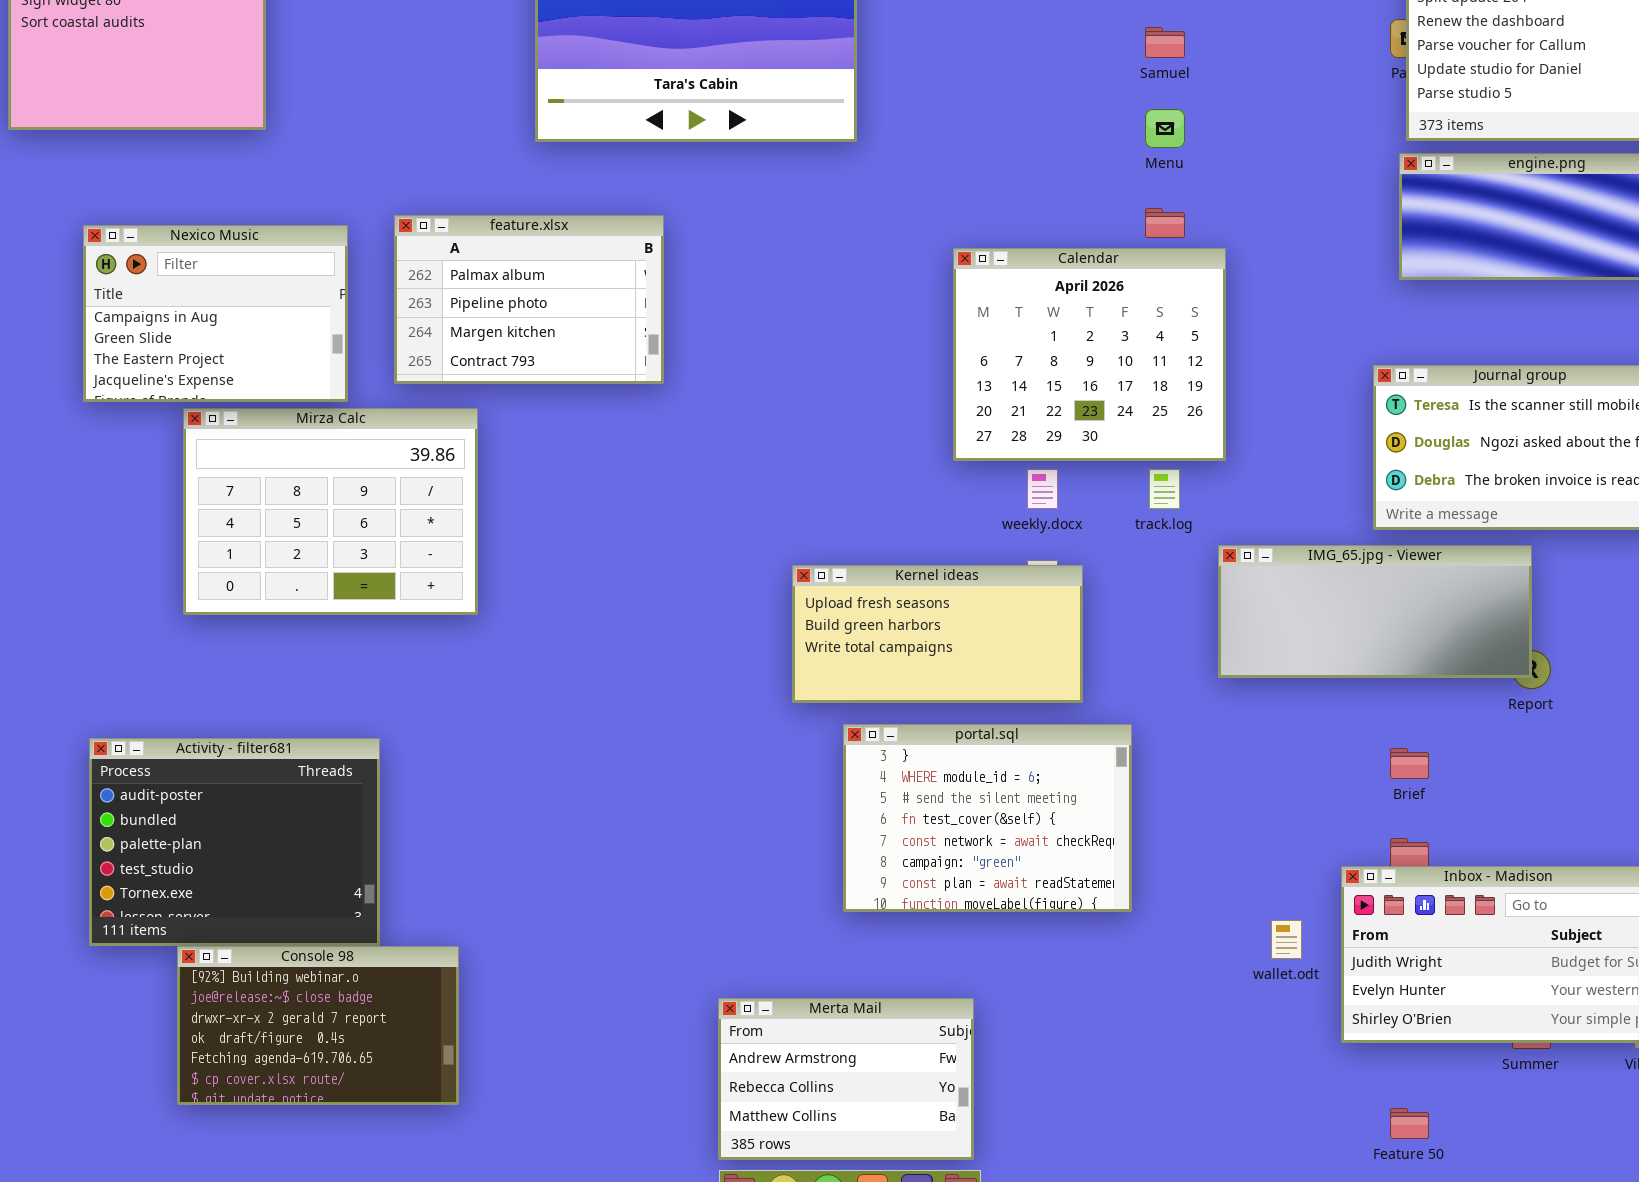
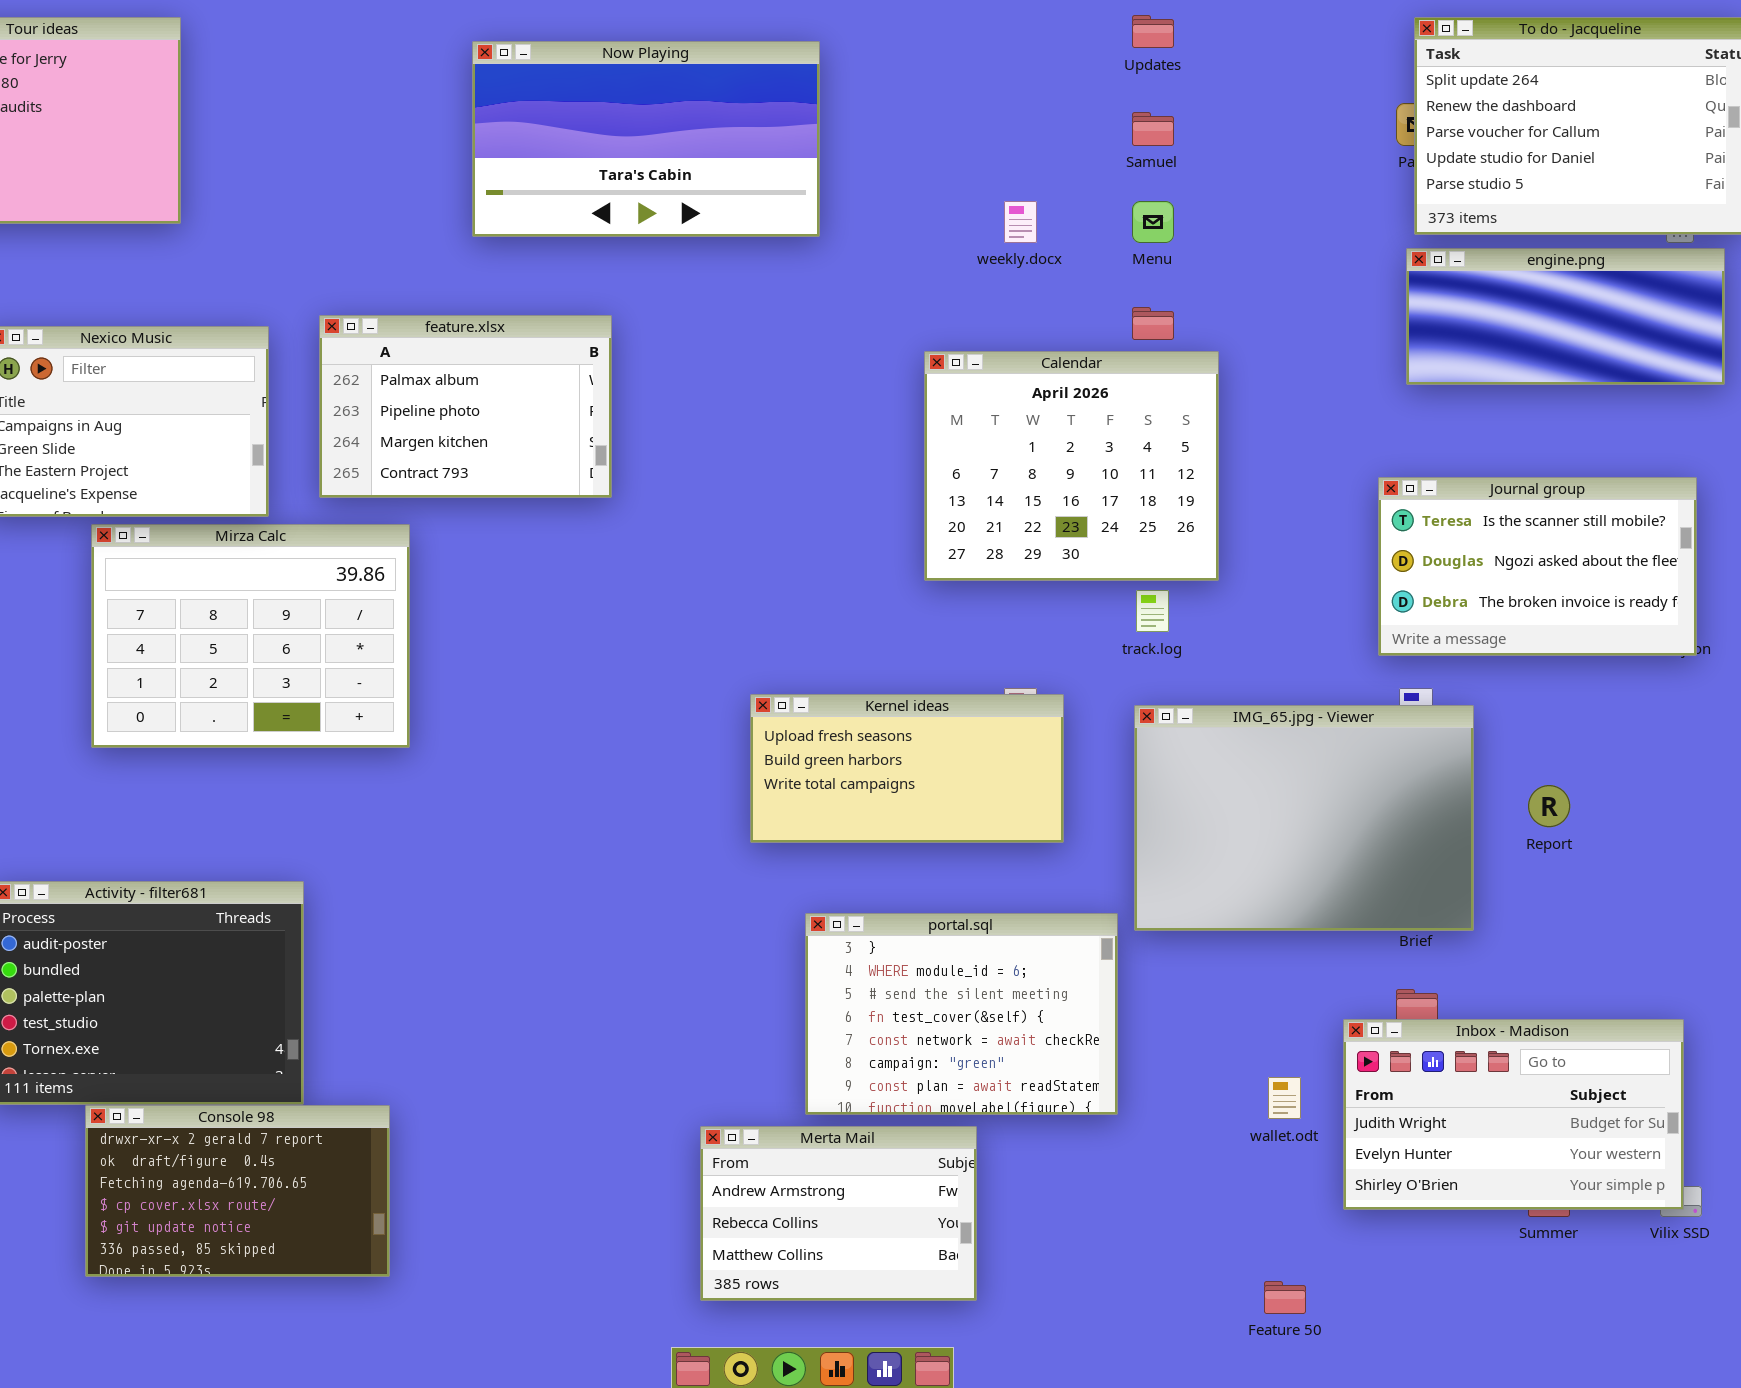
weekly.docx: [1027,469,1058,509] -> [1004,201,1037,243], moved
IMG_65.jpg - Viewer: [1218,545,1532,678] -> [1134,705,1474,931], moved, resized
portal.sql: [843,724,1132,912] -> [805,913,1118,1115], moved
Console 98: [177,946,459,1105] -> [85,1105,390,1277], scrolled down 2 rows
Merta Mail: [718,998,974,1160] -> [700,1126,977,1301], moved
Feature 50: [1390,1108,1429,1139] -> [1264,1281,1306,1314], moved

